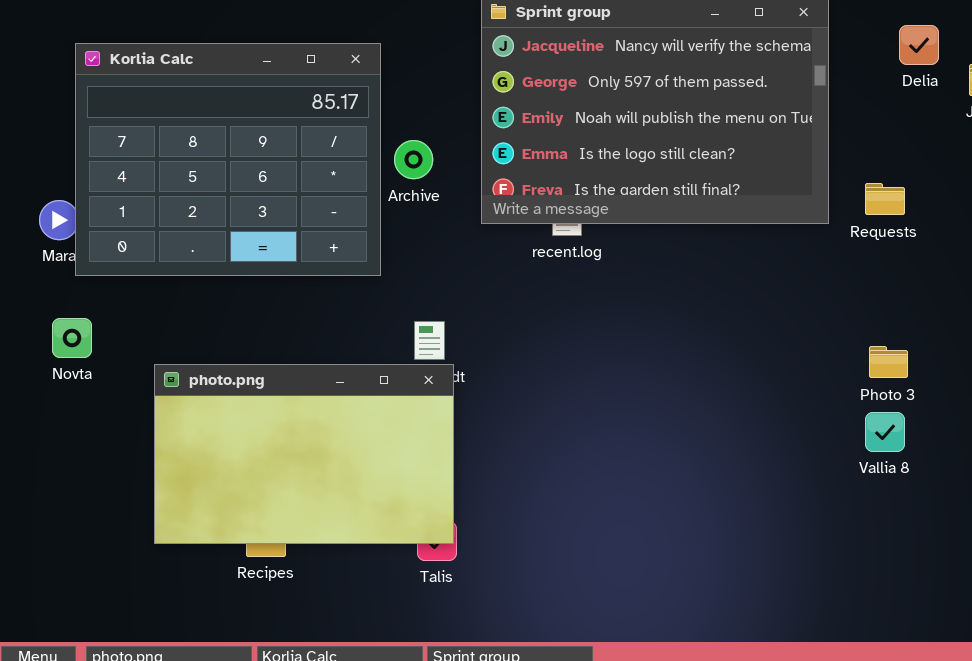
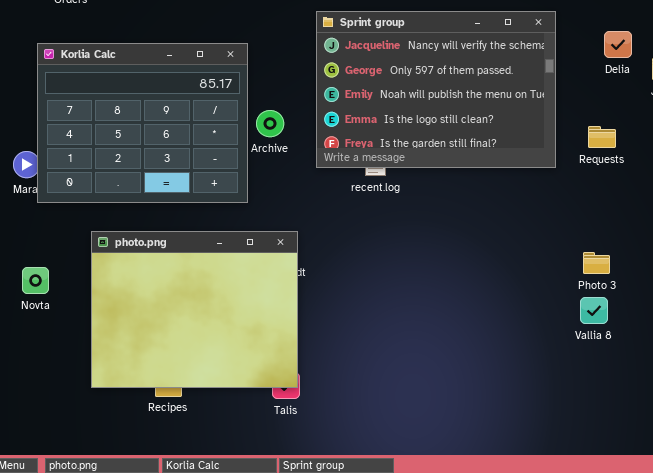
Requests: [865,183,905,215] -> [588,126,616,148], moved
Novta: [52,318,92,358] -> [22,267,49,294], moved
photo.png: [154,364,454,544] -> [91,231,298,388], resized

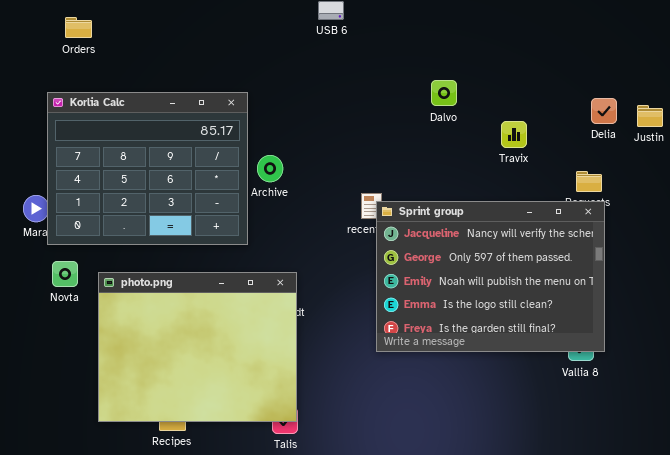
Sprint group: [316,11,556,168] -> [376,201,605,352], moved
Delia: [604,31,632,58] -> [591,98,617,124], moved
Novta: [22,267,49,294] -> [52,261,78,287], moved

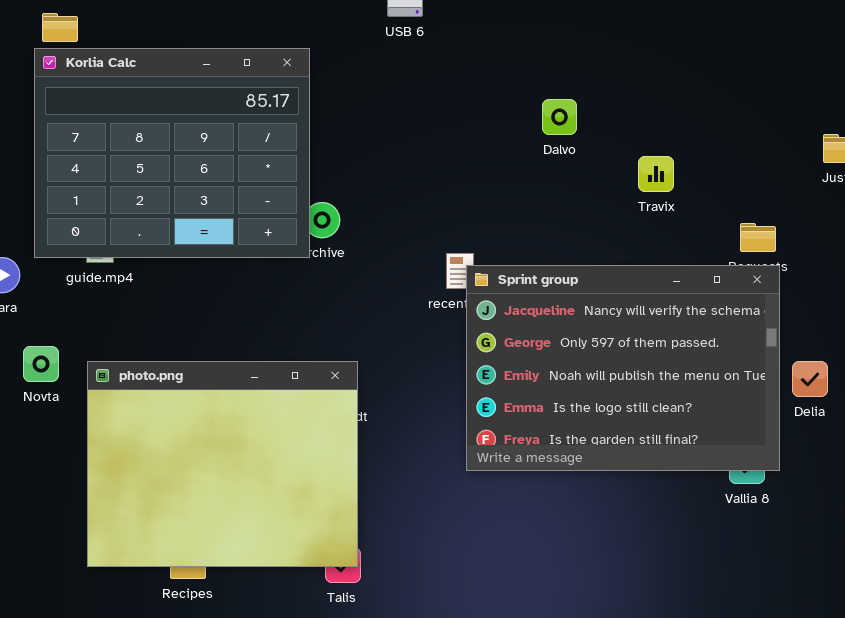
Korlia Calc: [47,92,248,245] -> [34,48,310,258], moved
Delia: [591,98,617,124] -> [792,361,828,397], moved

